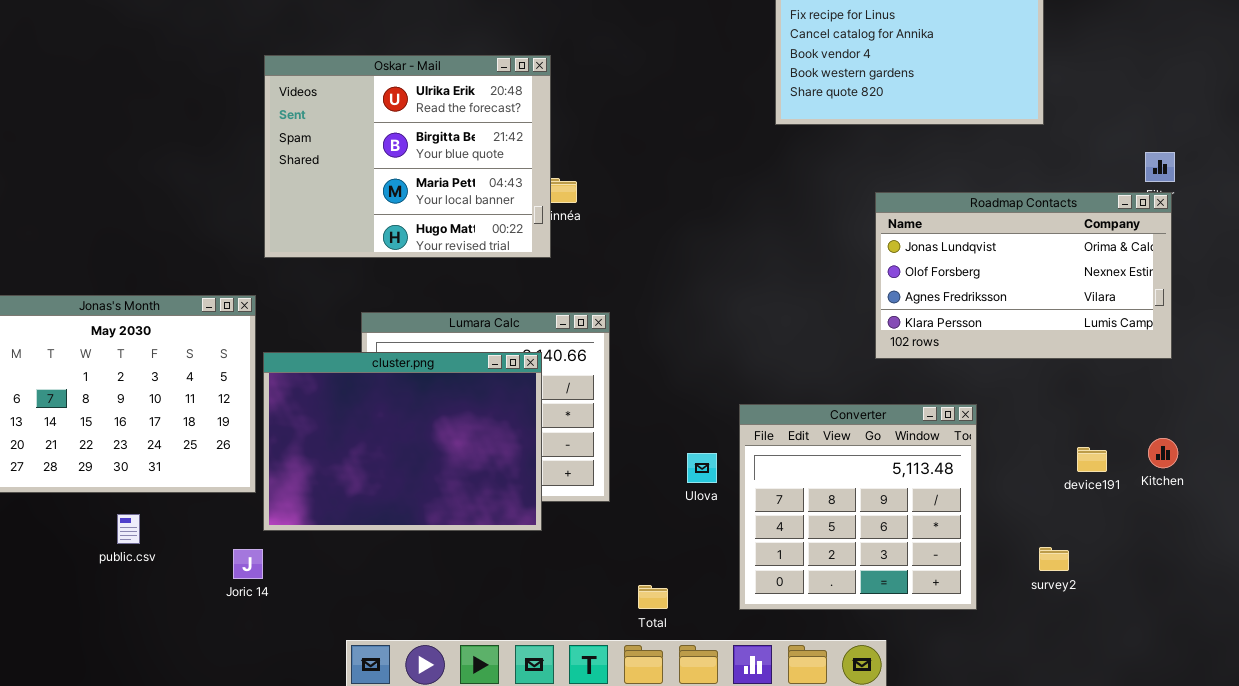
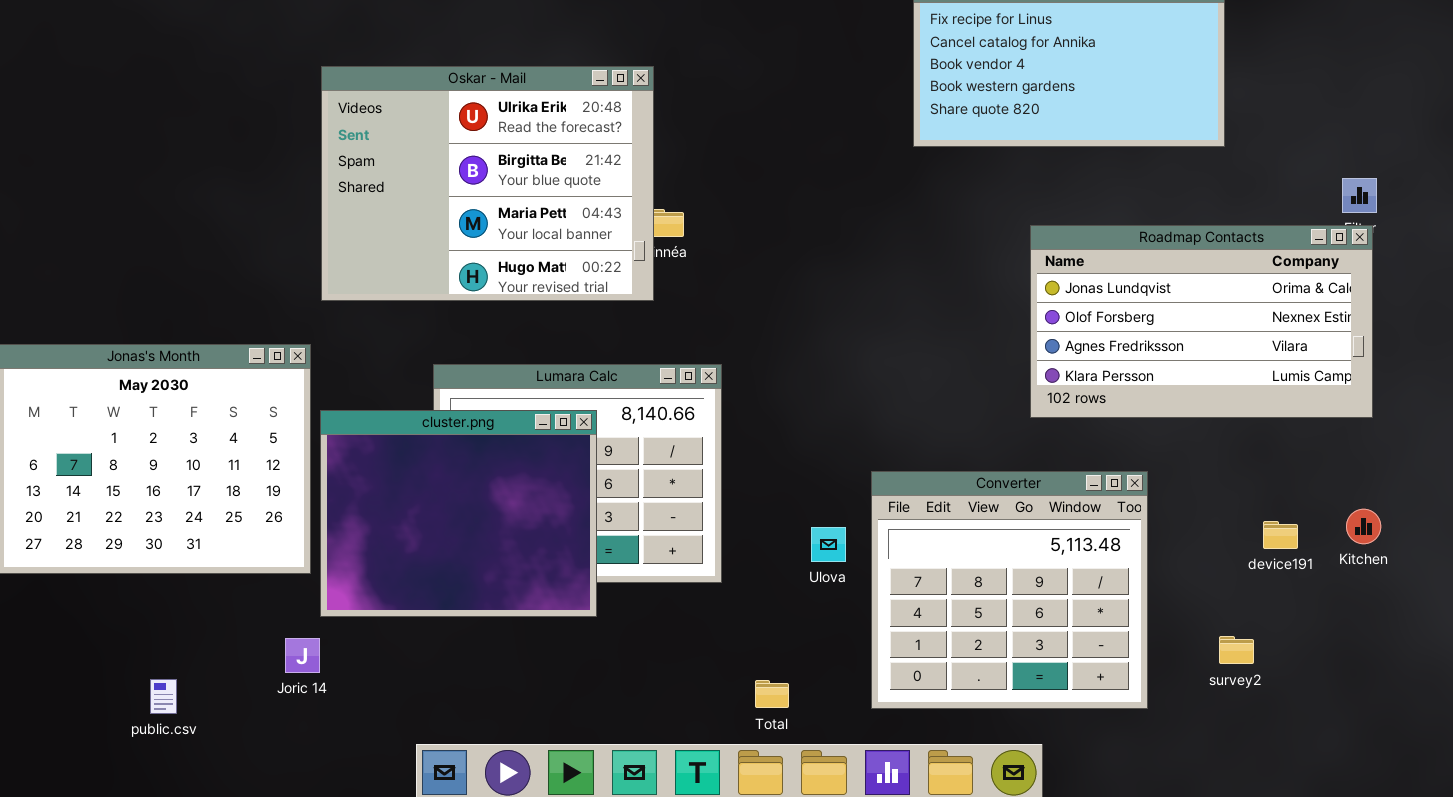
cluster.png: [263,352,542,531] -> [320,410,597,617], resized
public.csv: [117,514,140,544] -> [150,679,177,714], moved

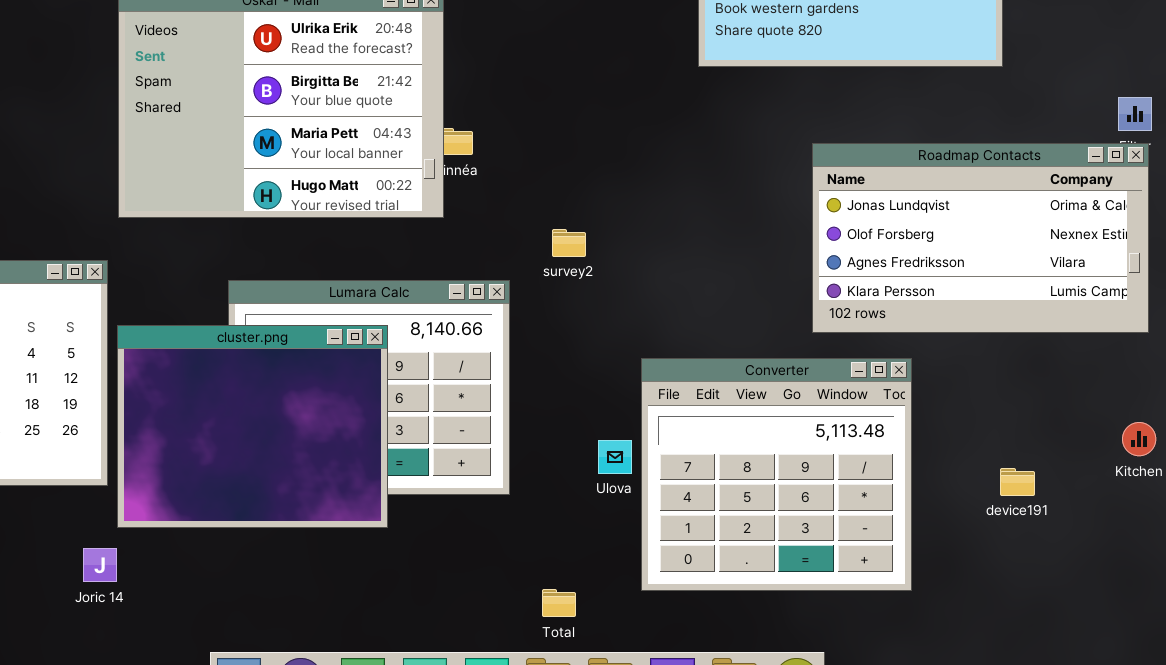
Converter: [871,471,1148,709] -> [641,358,912,591], moved
device191: [1263,521,1298,549] -> [1000,468,1035,496], moved
survey2: [1219,636,1254,664] -> [552,229,586,257], moved

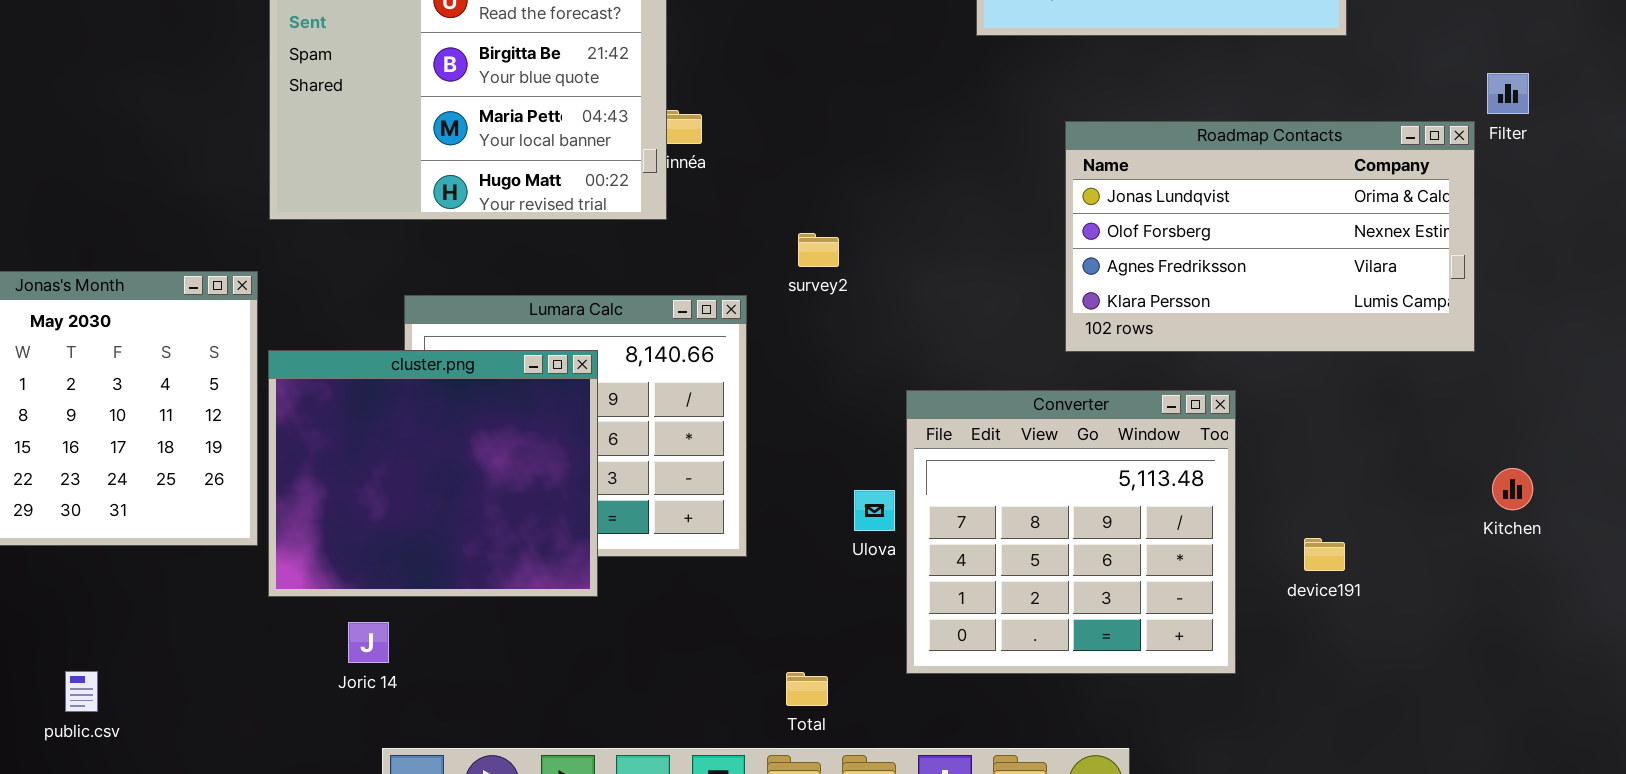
Roadmap Contacts: [812,143,1149,333] -> [1065,121,1475,352], moved
device191: [1000,468,1035,496] -> [1304,538,1345,571], moved
Joric 14: [83,548,117,582] -> [348,622,389,663], moved

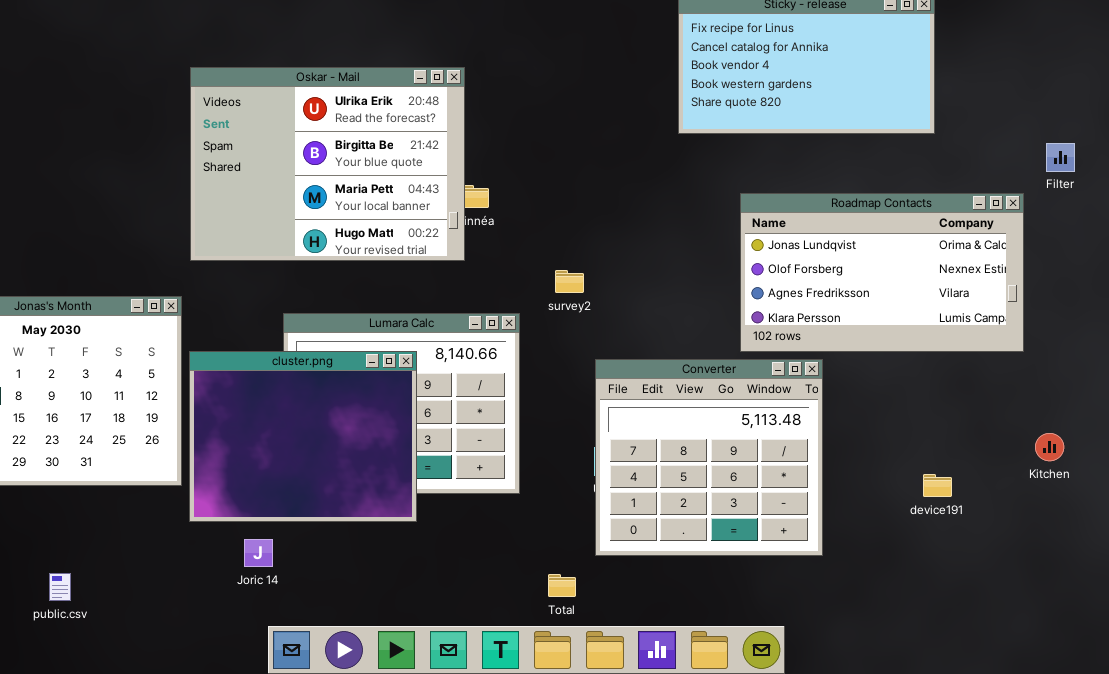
Filter: [1487,73,1529,114] -> [1046,143,1075,172], moved
Converter: [906,390,1236,674] -> [595,359,823,556], moved
device191: [1304,538,1345,571] -> [923,474,952,497], moved

